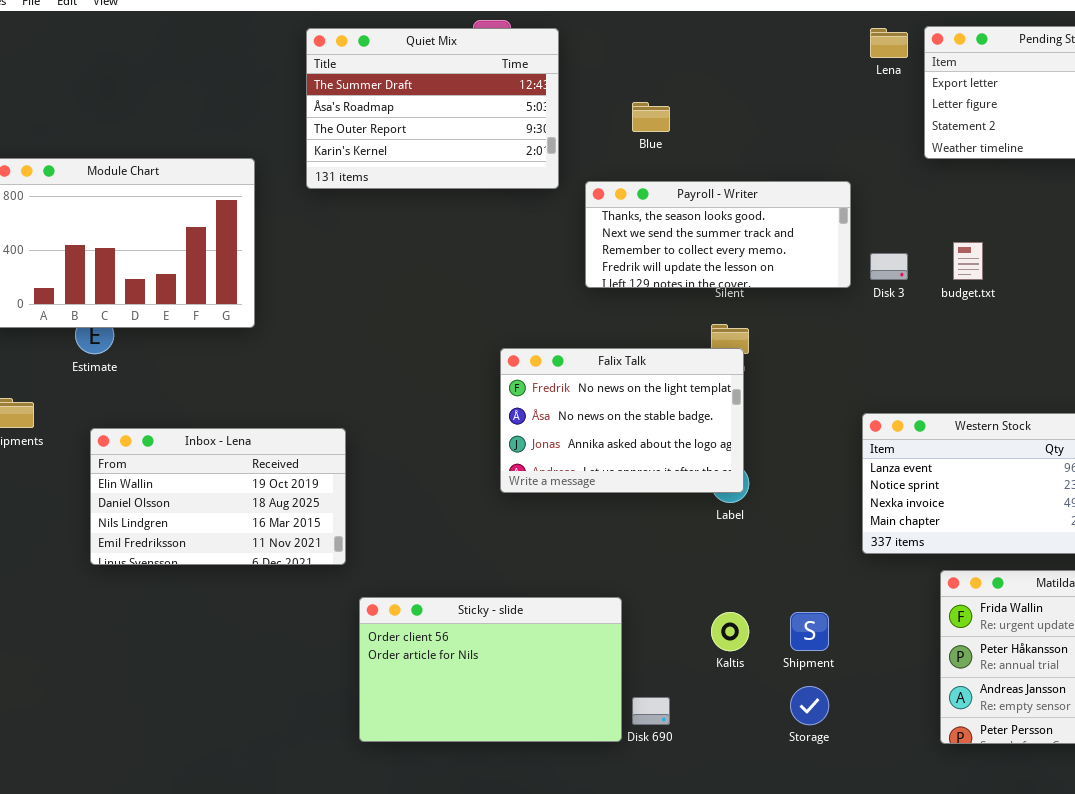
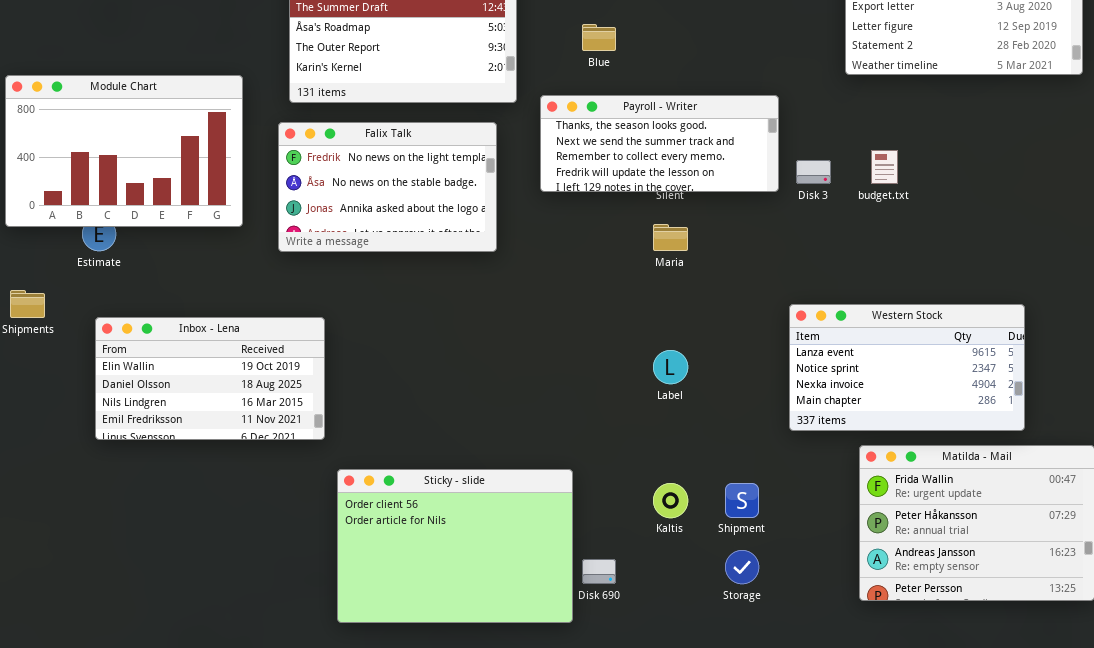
Falix Talk: [500,348,744,493] -> [278,122,497,252], moved
Sticky - slide: [359,597,622,742] -> [337,469,573,623], resized

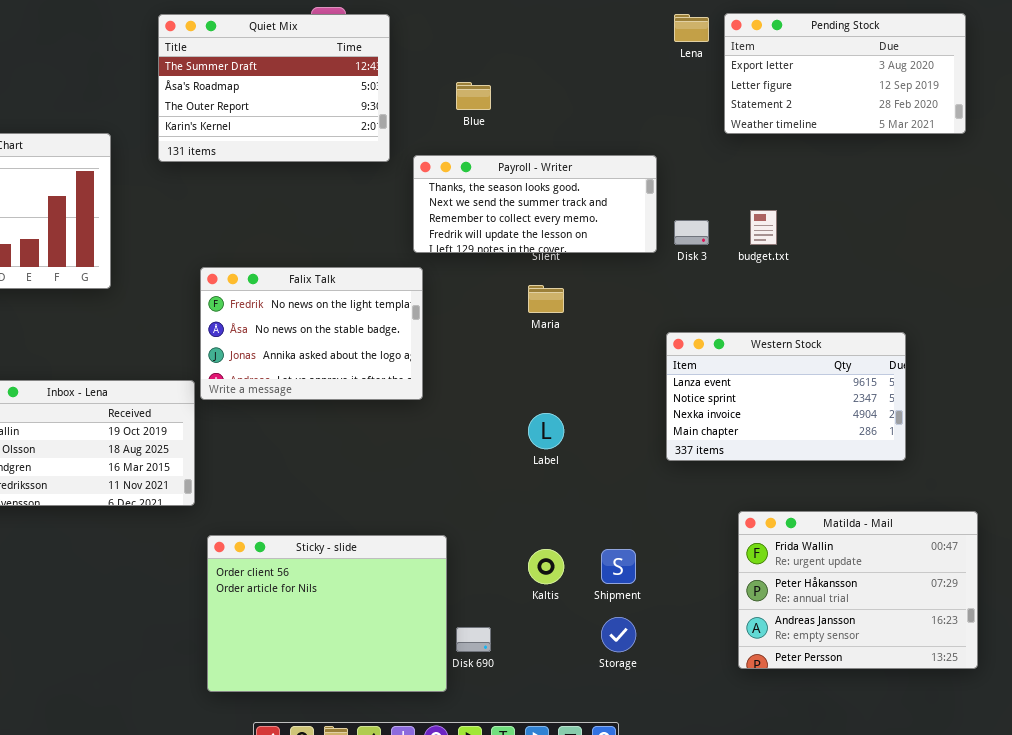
Falix Talk: [278,122,497,252] -> [200,267,423,400], moved
Western Stock: [789,304,1025,431] -> [666,332,906,461], moved

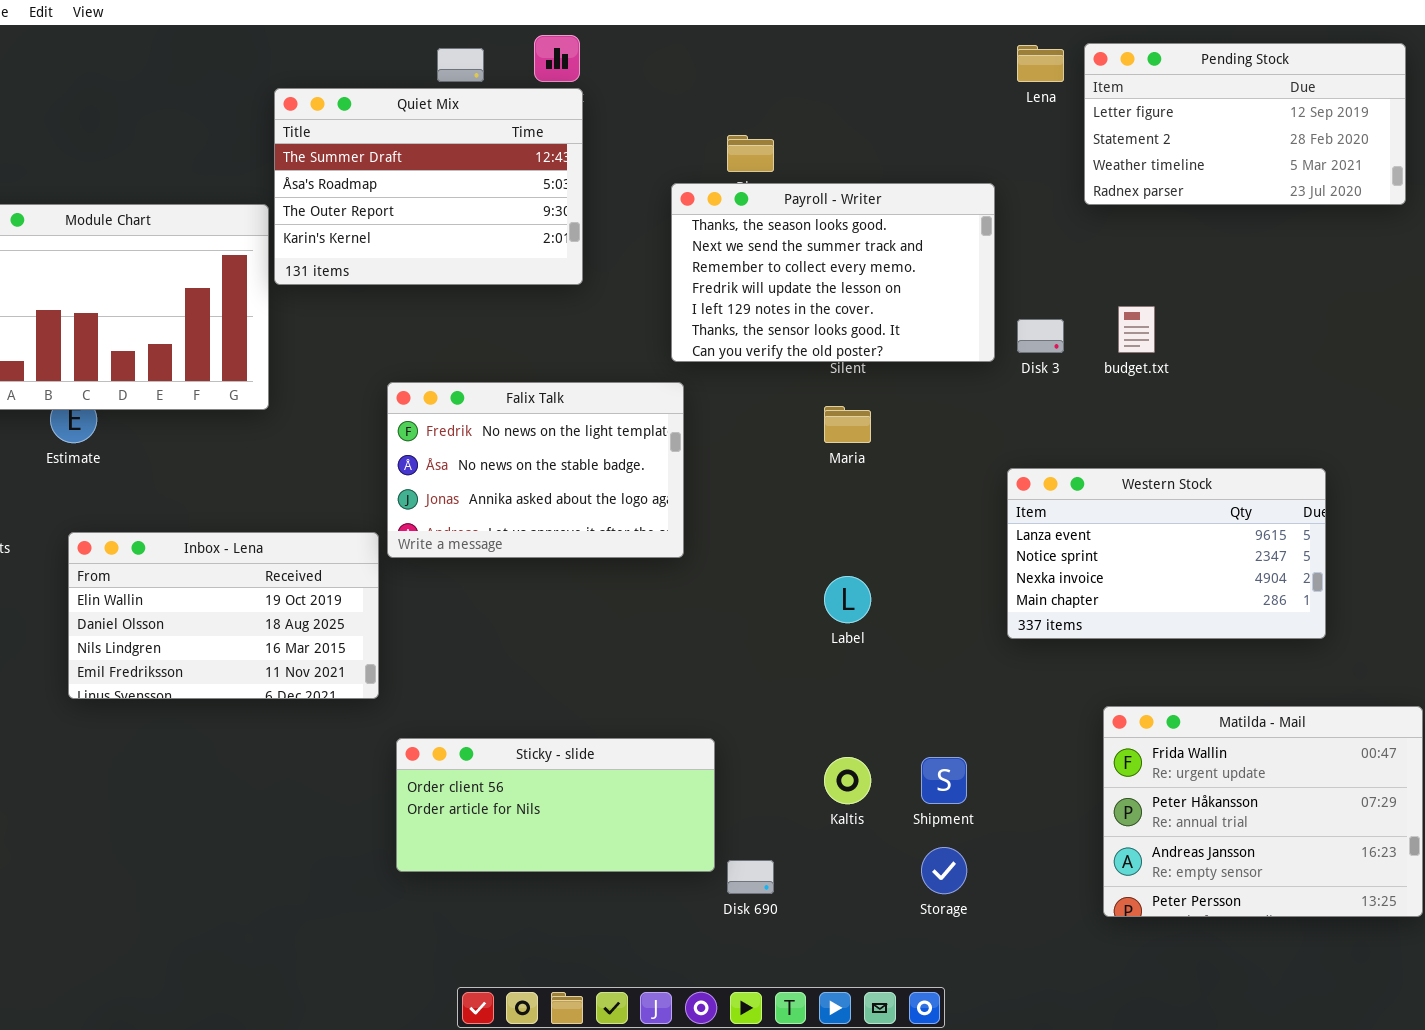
Pending Stock: [724,13,966,134] -> [1084,43,1406,205], scrolled down 1 row
Quiet Mix: [158,14,390,162] -> [274,88,583,285], moved
Payroll - Writer: [413,155,657,253] -> [671,183,995,362], resized
Sticky - slide: [207,535,447,692] -> [396,738,715,872], resized

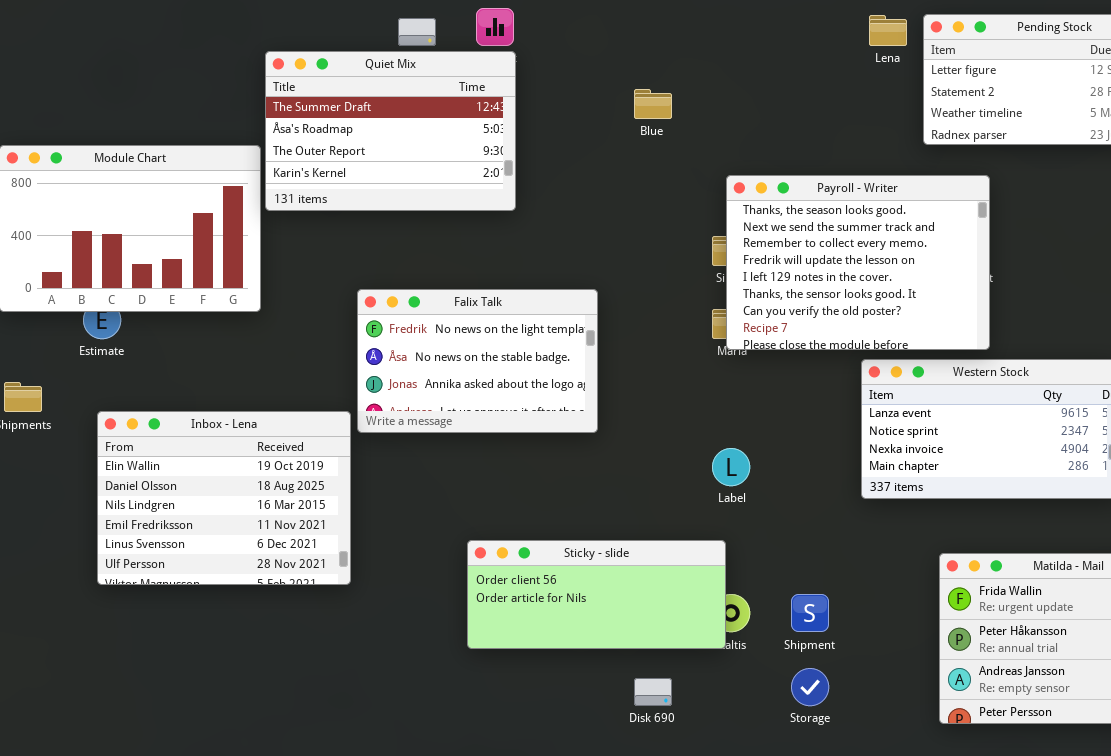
Payroll - Writer: [671,183,995,362] -> [726,175,990,350], moved, resized
Inbox - Lena: [68,532,379,699] -> [97,411,351,585], resized
Sticky - slide: [396,738,715,872] -> [467,540,726,649], moved

